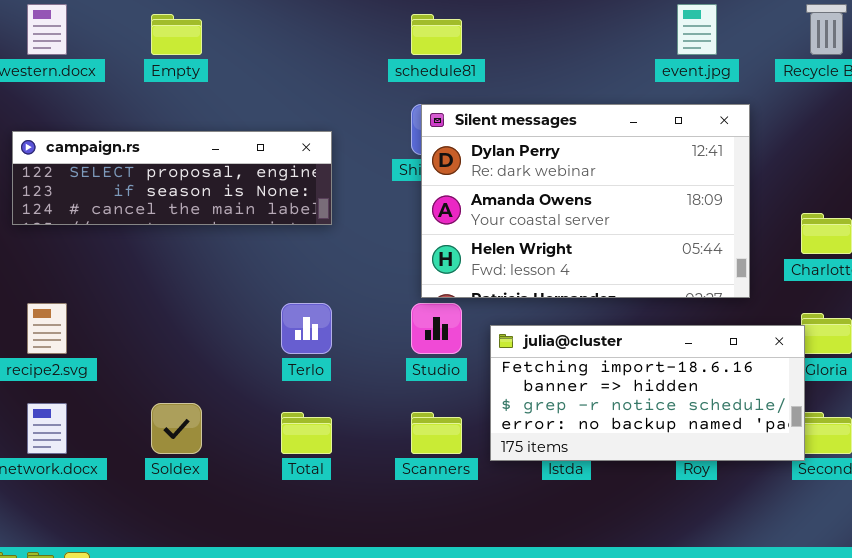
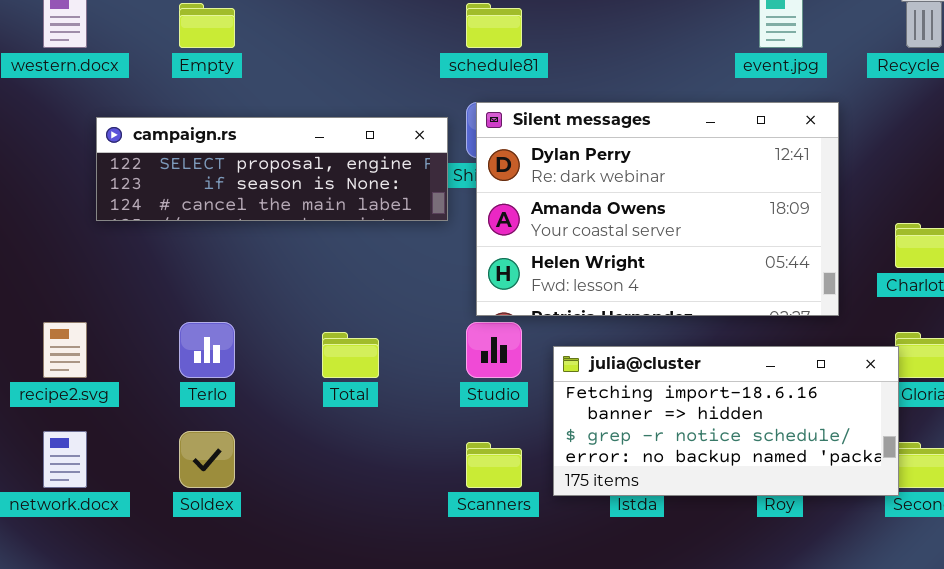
campaign.rs: [12,131,332,225] -> [96,117,448,221], moved
Terlo: [281,303,332,354] -> [179,322,235,378], moved
Total: [281,412,332,454] -> [322,332,379,378], moved

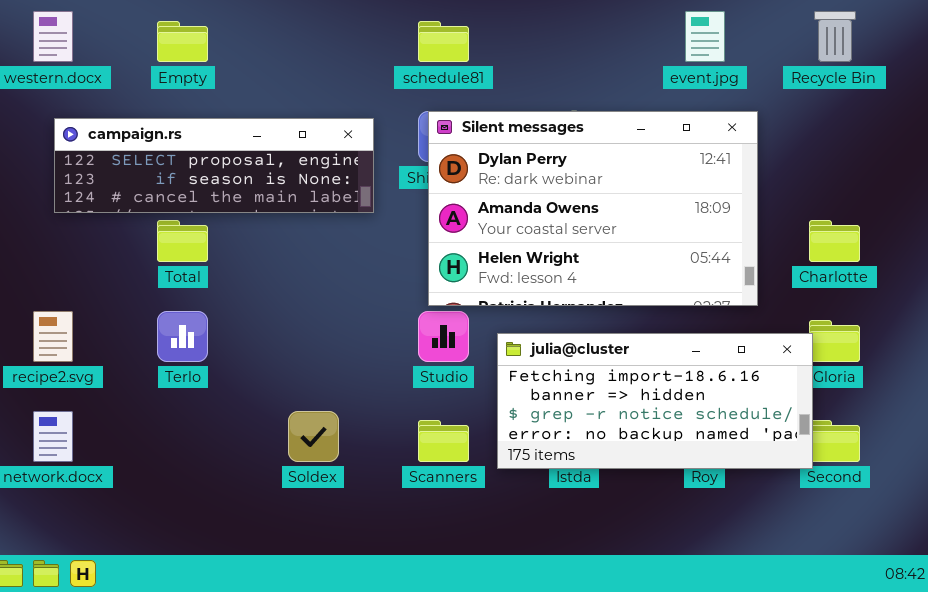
campaign.rs: [96,117,448,221] -> [54,118,374,213], moved
Total: [322,332,379,378] -> [157,220,208,262], moved
Soldex: [179,431,235,488] -> [288,411,339,462], moved

